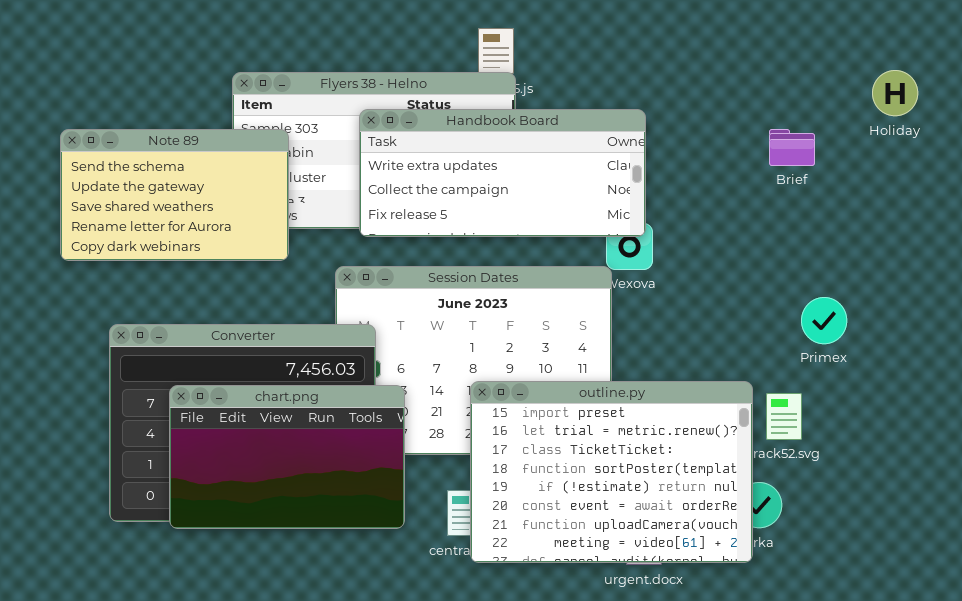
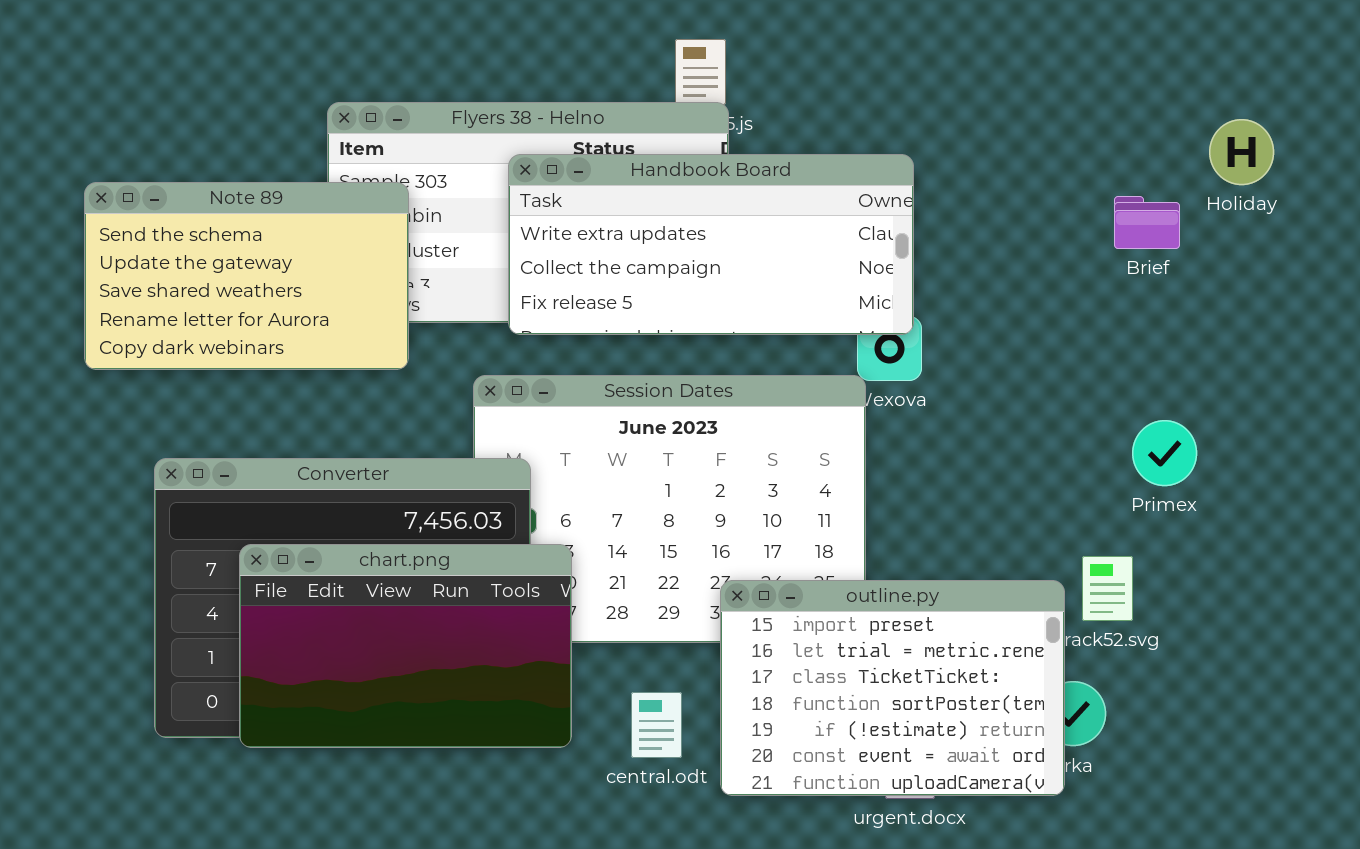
Holiday: [872,70,918,116] -> [1209,119,1274,185], moved
Brief: [769,129,815,166] -> [1114,196,1180,249], moved
outline.py: [470,381,753,563] -> [720,580,1065,796], resized

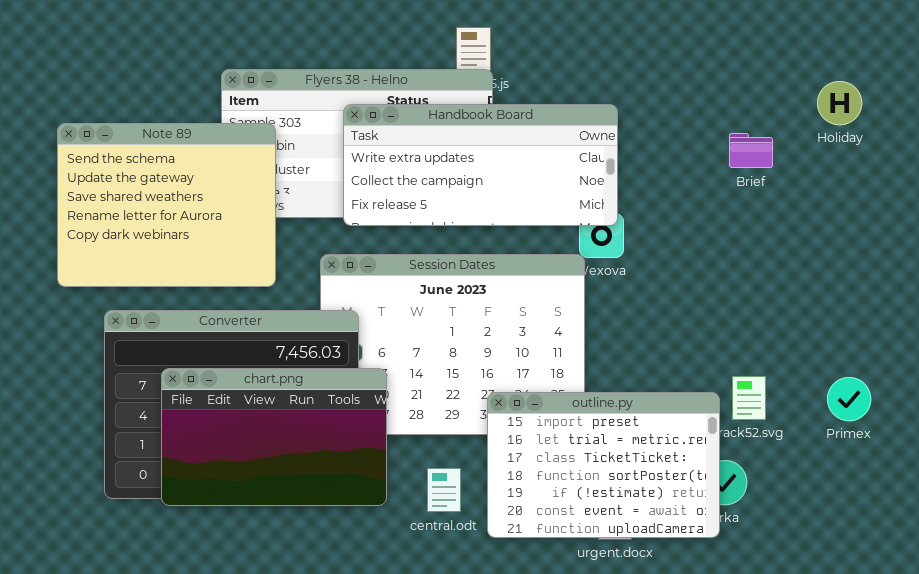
Note 89: [84,182,409,370] -> [57,123,276,287], resized
Brief: [1114,196,1180,249] -> [729,133,773,168], moved
Primex: [1132,420,1197,486] -> [827,377,871,421], moved

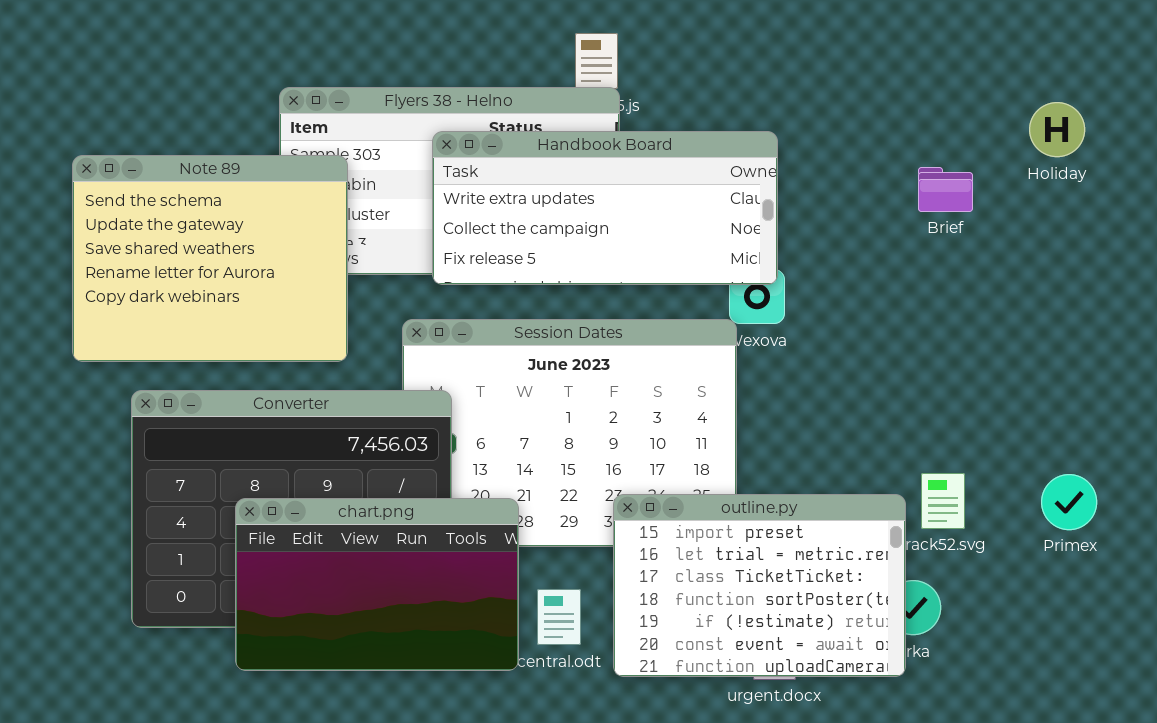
chart.png: [161,368,387,506] -> [235,498,519,671], moved

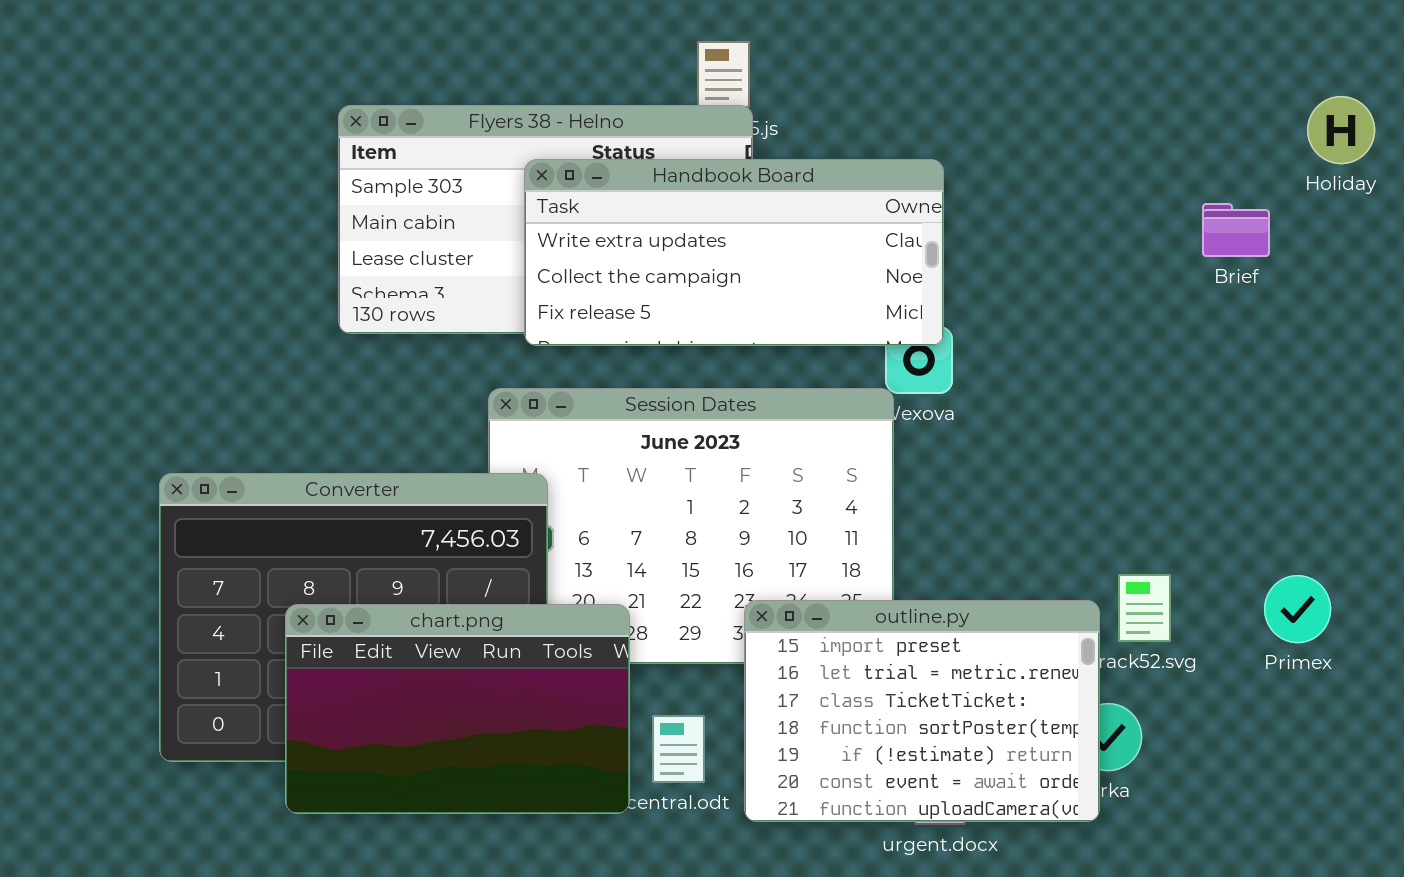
Holiday: [1029,102,1085,157] -> [1307,96,1375,164], moved
Note 89: [72,155,348,362] -> none, closed
Brief: [918,167,973,212] -> [1202,203,1270,257], moved

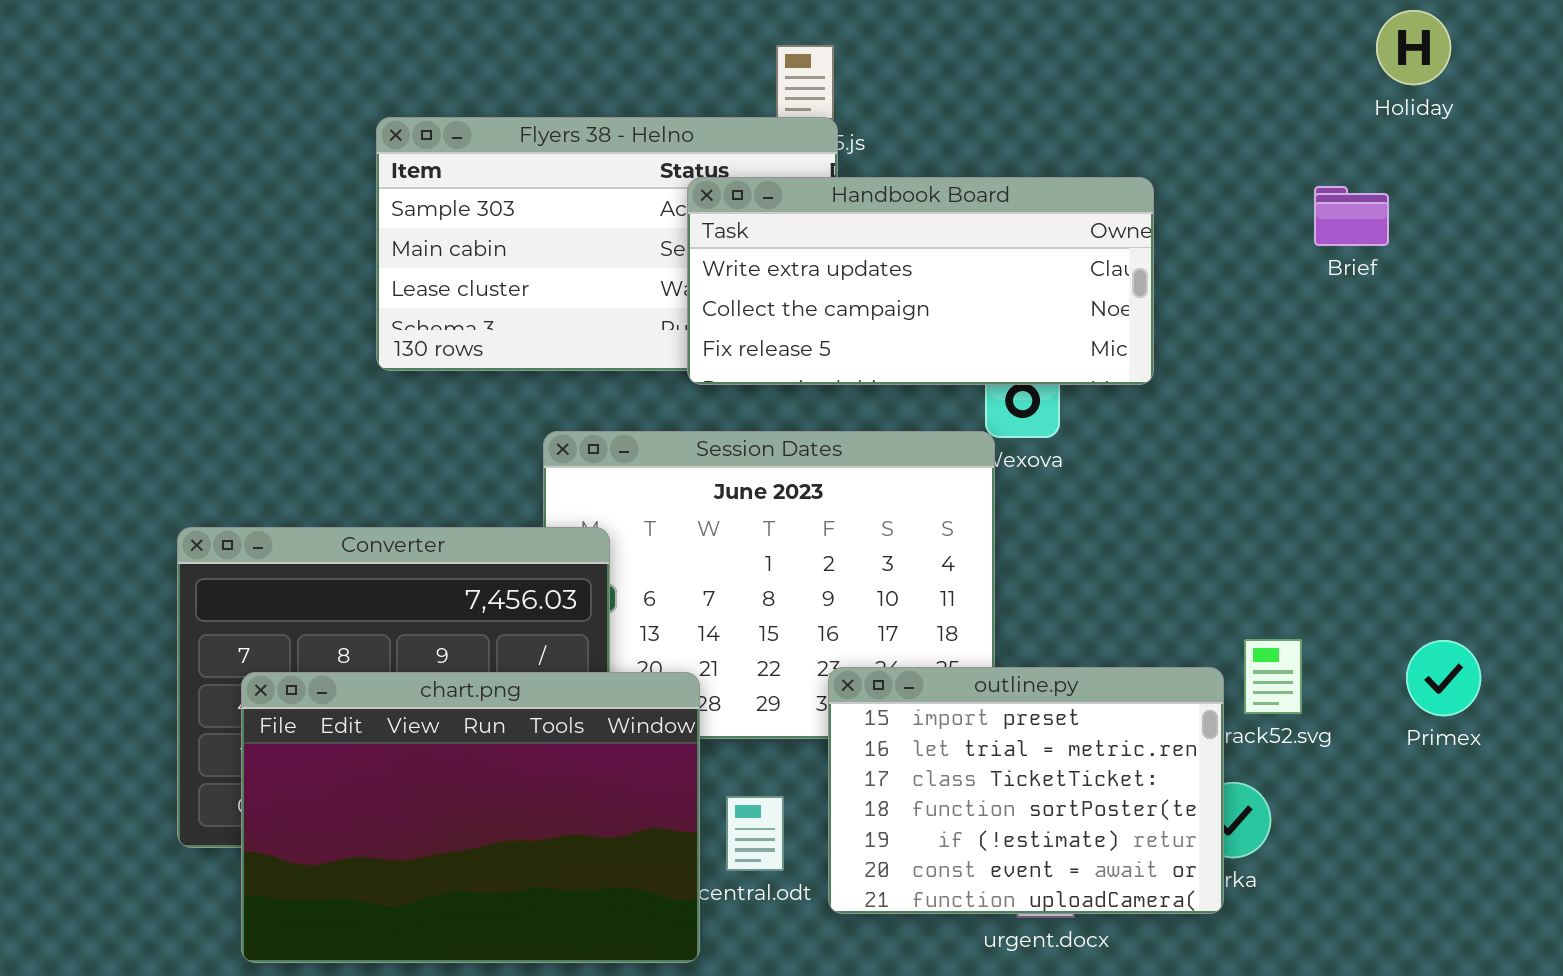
Holiday: [1307,96,1375,164] -> [1376,10,1451,85], moved
Handbook Board: [524,159,944,346] -> [687,177,1154,385], moved
Brief: [1202,203,1270,257] -> [1314,186,1389,246], moved
chart.png: [285,604,630,814] -> [241,672,700,963], resized

